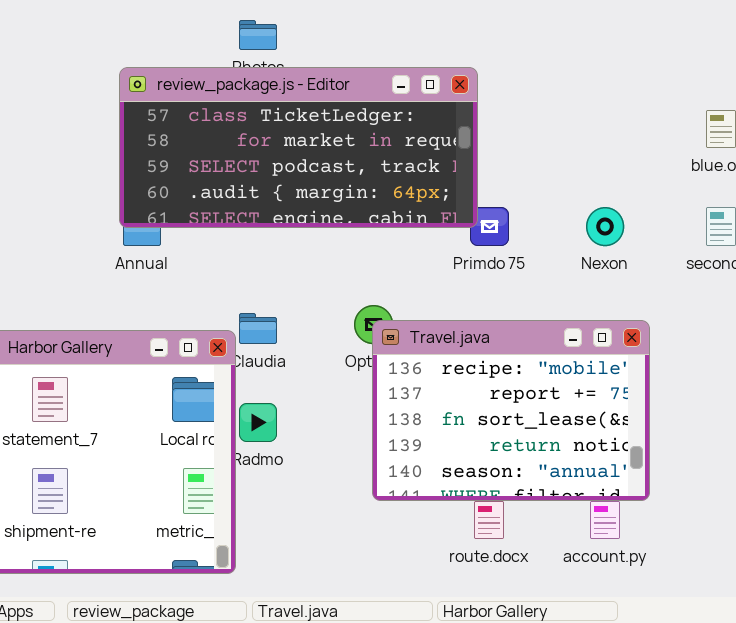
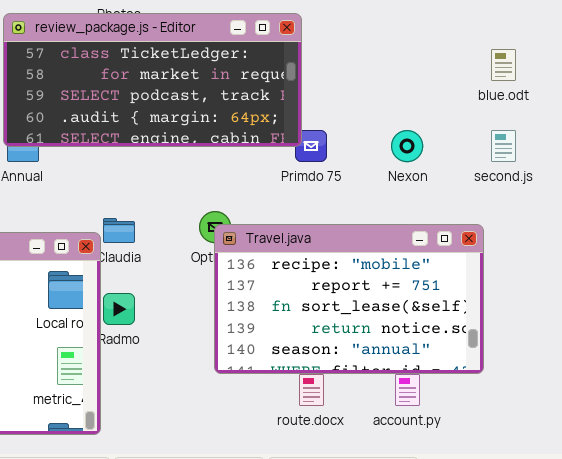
Travel.java: [372,320,650,501] -> [214,224,484,374], resized

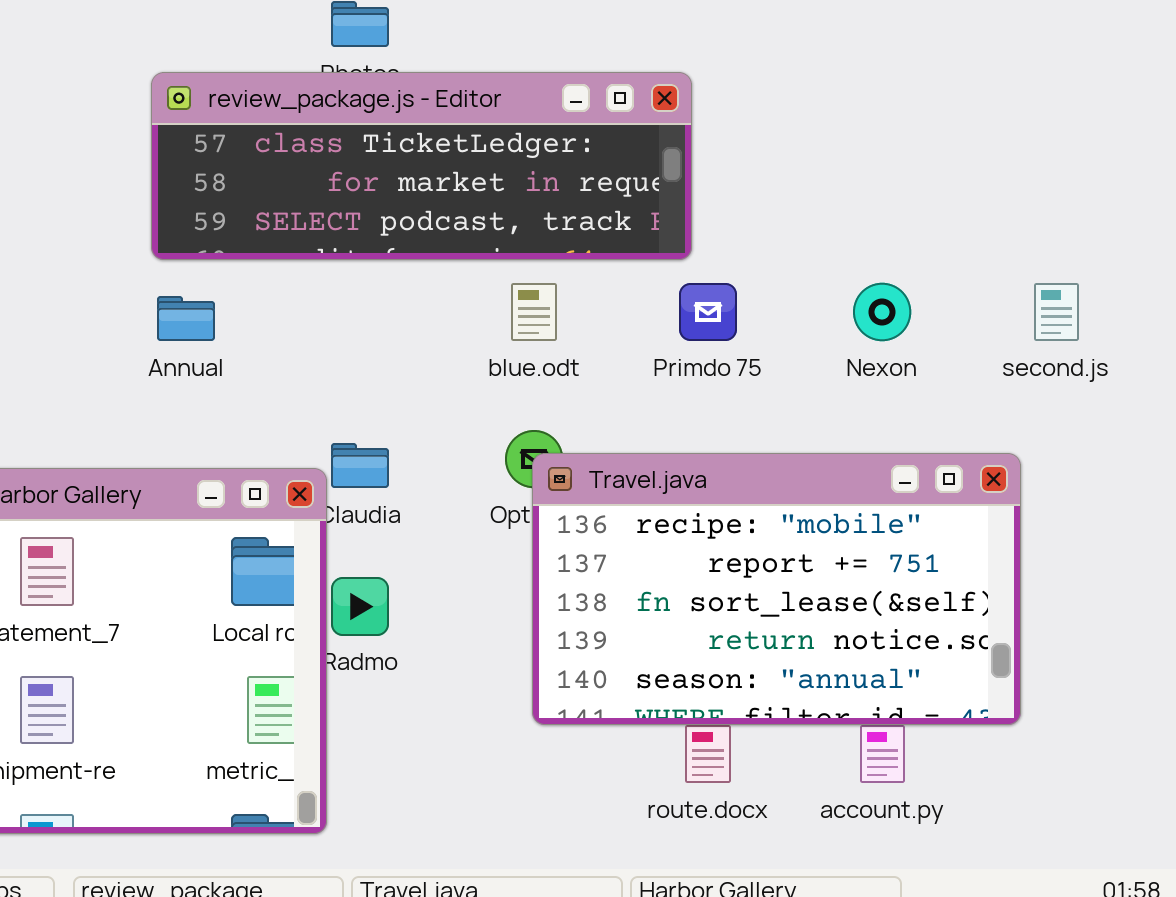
review_package.js - Editor: [3,13,302,147] -> [151,72,692,260], resized
blue.odt: [491,49,516,81] -> [511,283,557,341], moved

